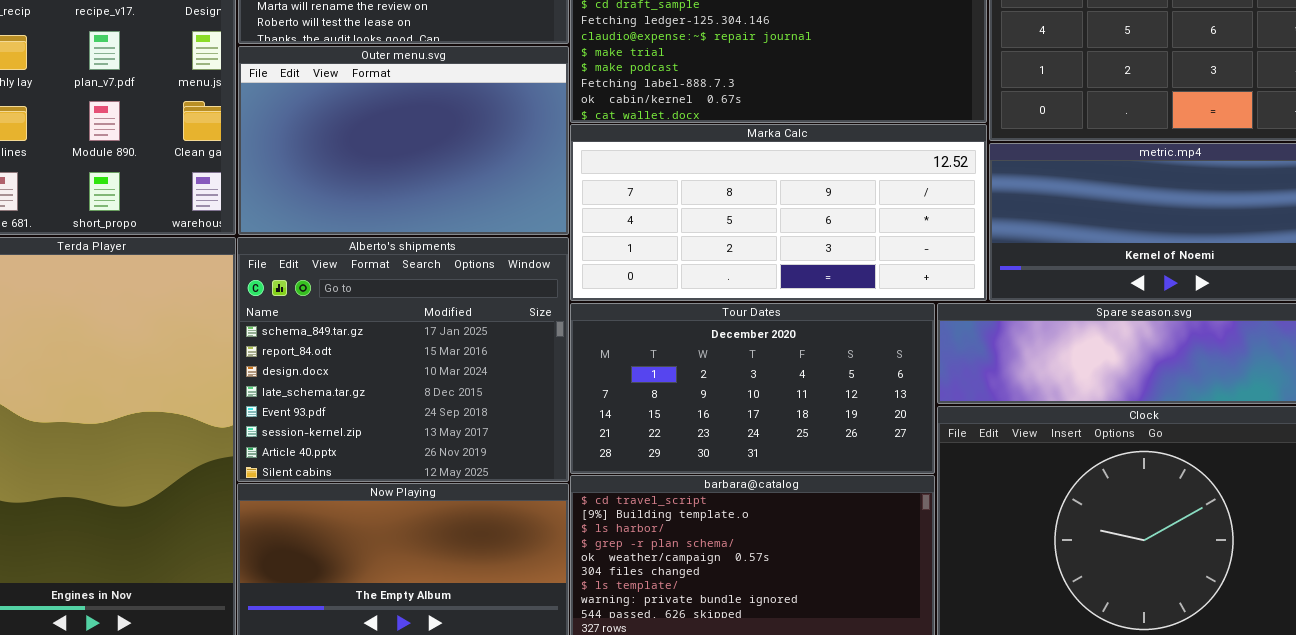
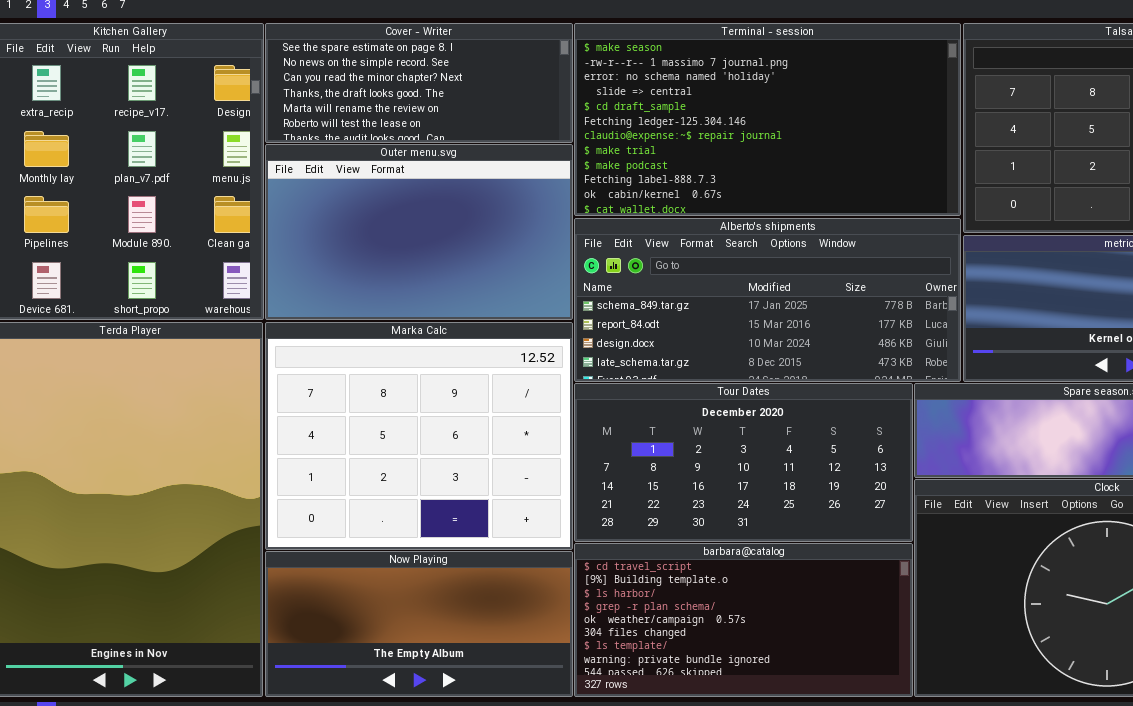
Marka Calc: [570,124,987,301] -> [265,322,573,550], moved, resized
Alberto's shipments: [237,237,569,482] -> [574,218,961,382], moved, resized

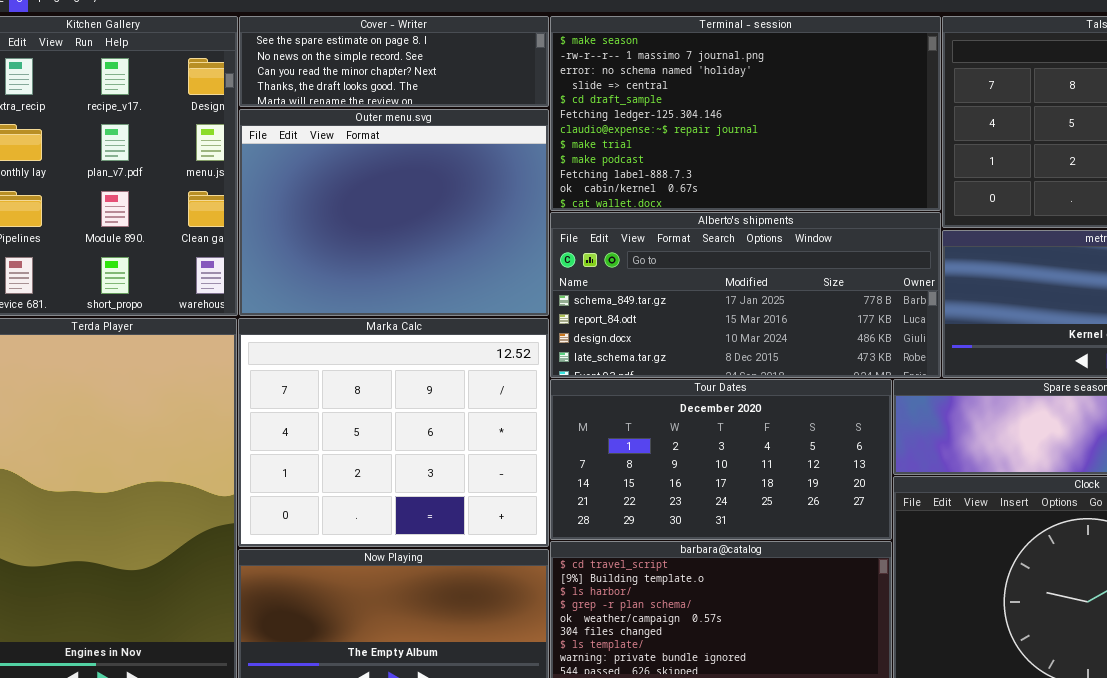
Cover - Writer: [265,23,573,143] -> [239,16,549,107], resized
Outer menu.svg: [265,144,573,320] -> [239,109,549,316], resized

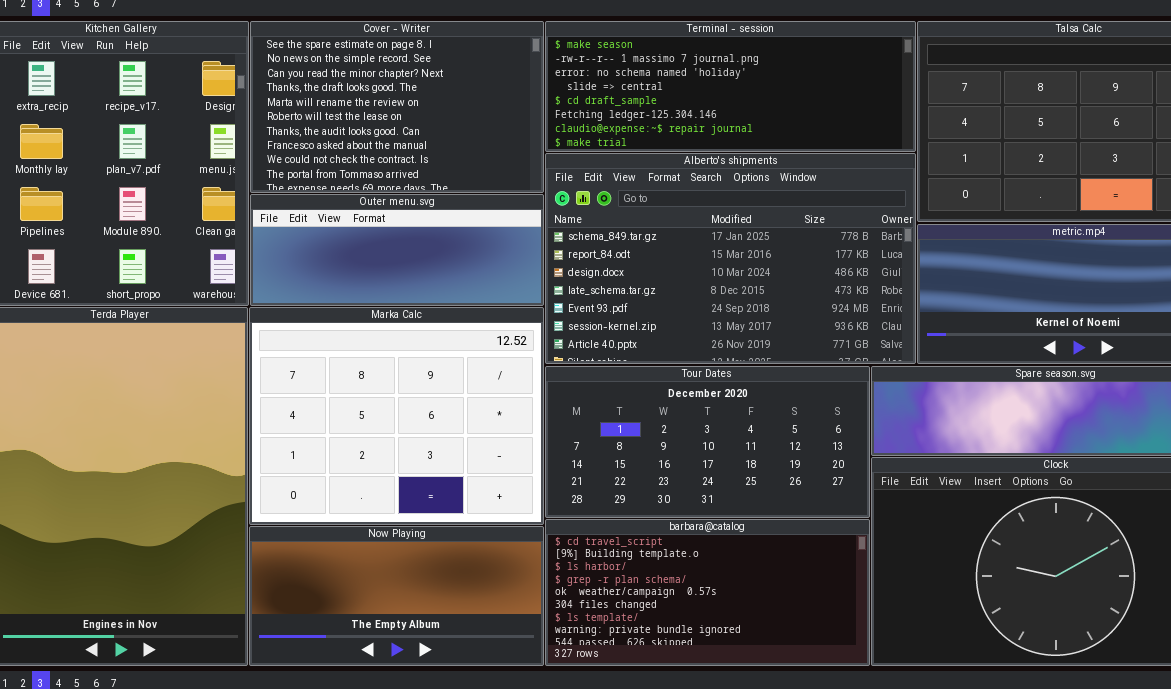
Cover - Writer: [239,16,549,107] -> [250,21,544,193], resized
Terminal - session: [550,16,941,211] -> [545,21,916,152], resized
Outer menu.svg: [239,109,549,316] -> [250,194,544,306], resized
Alberto's shipments: [550,212,941,378] -> [545,153,916,364], resized

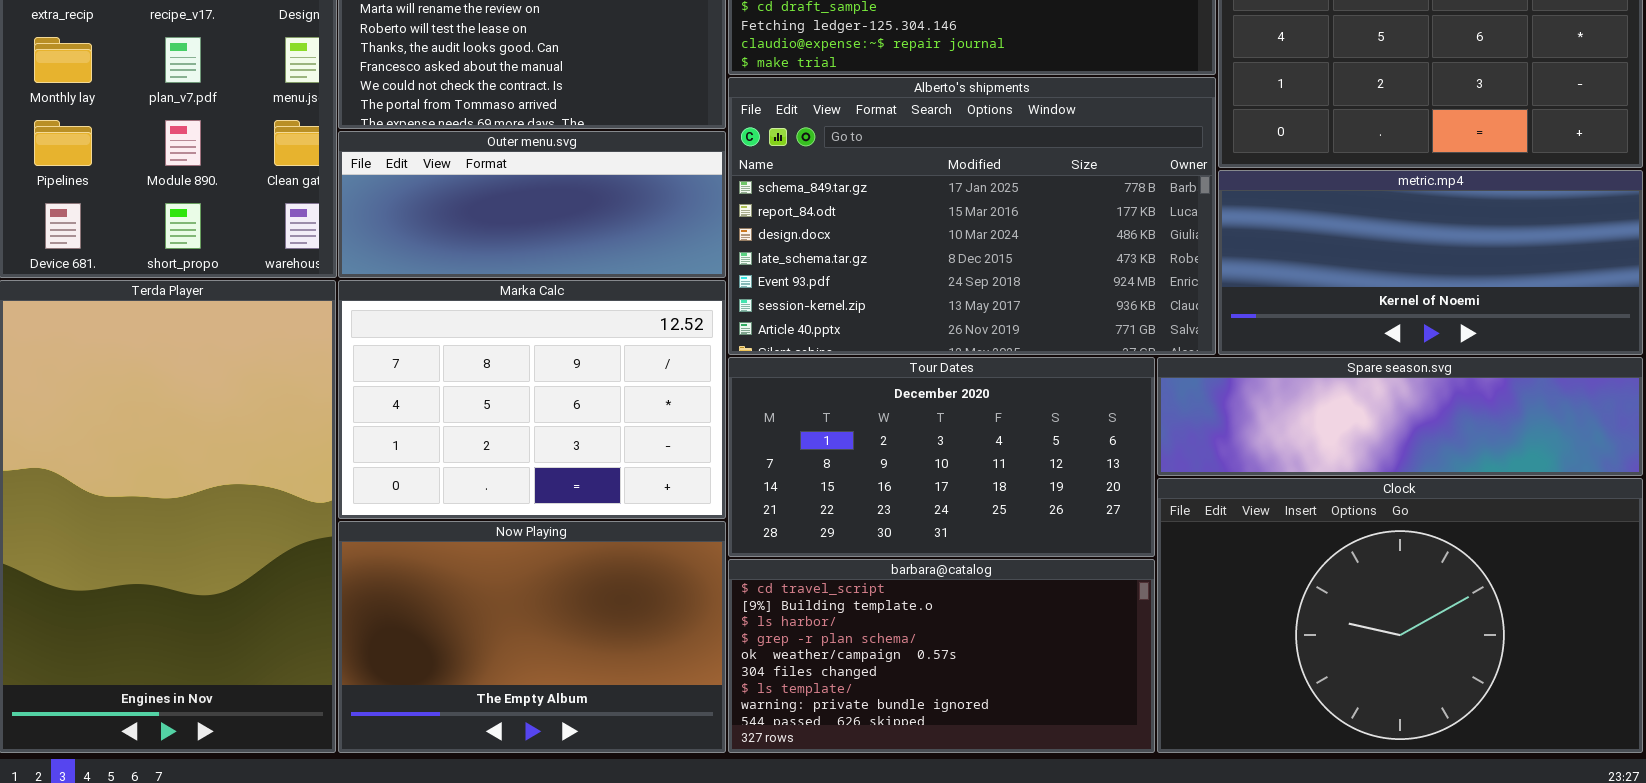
Marka Calc: [249,307,544,525] -> [338,280,726,519], resized
Now Playing: [249,526,544,666] -> [338,521,726,753], resized

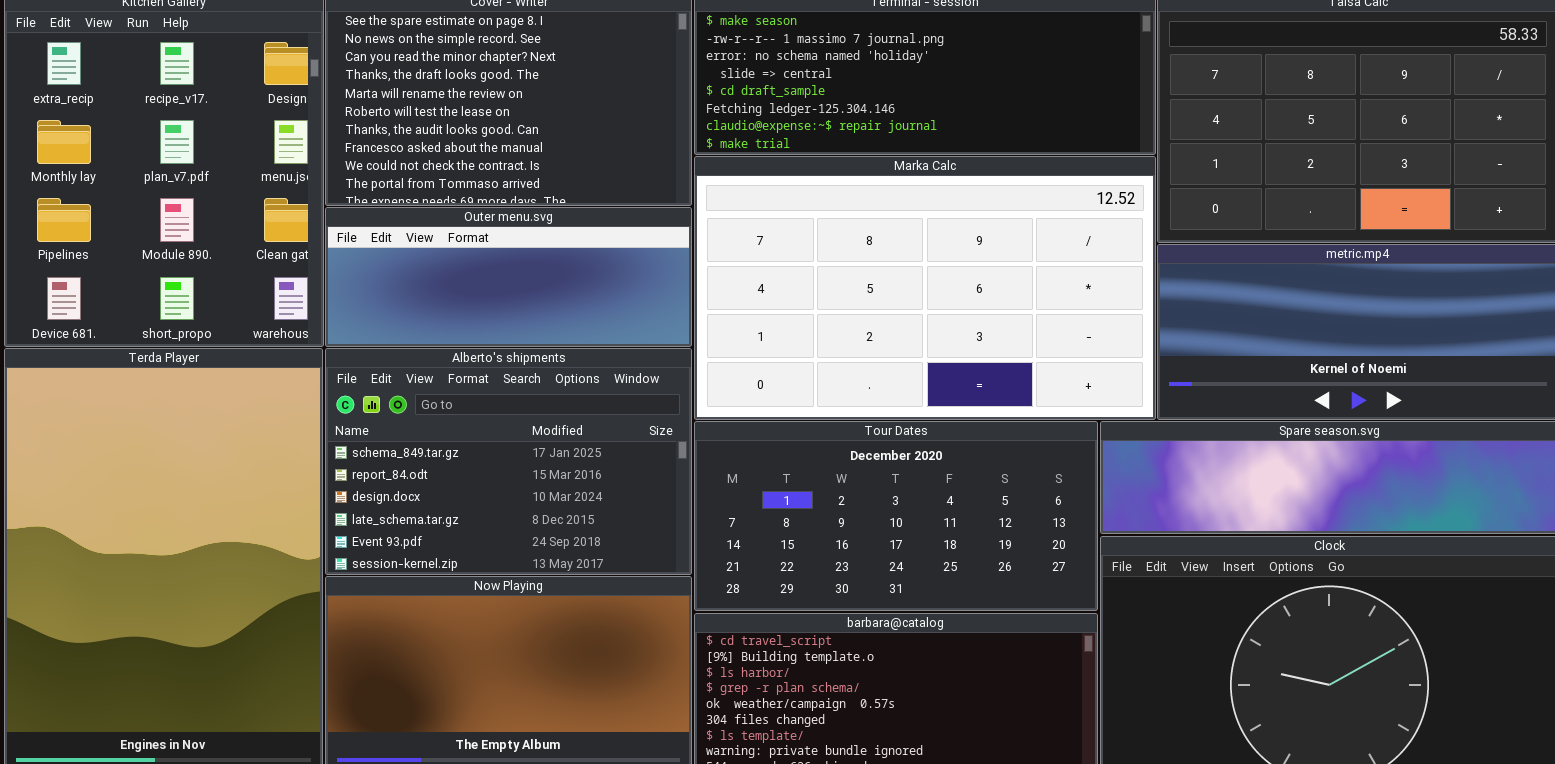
Alberto's shipments: [728,77,1216,355] -> [325,348,692,575], moved, resized
Marka Calc: [338,280,726,519] -> [694,156,1156,420], moved, resized

